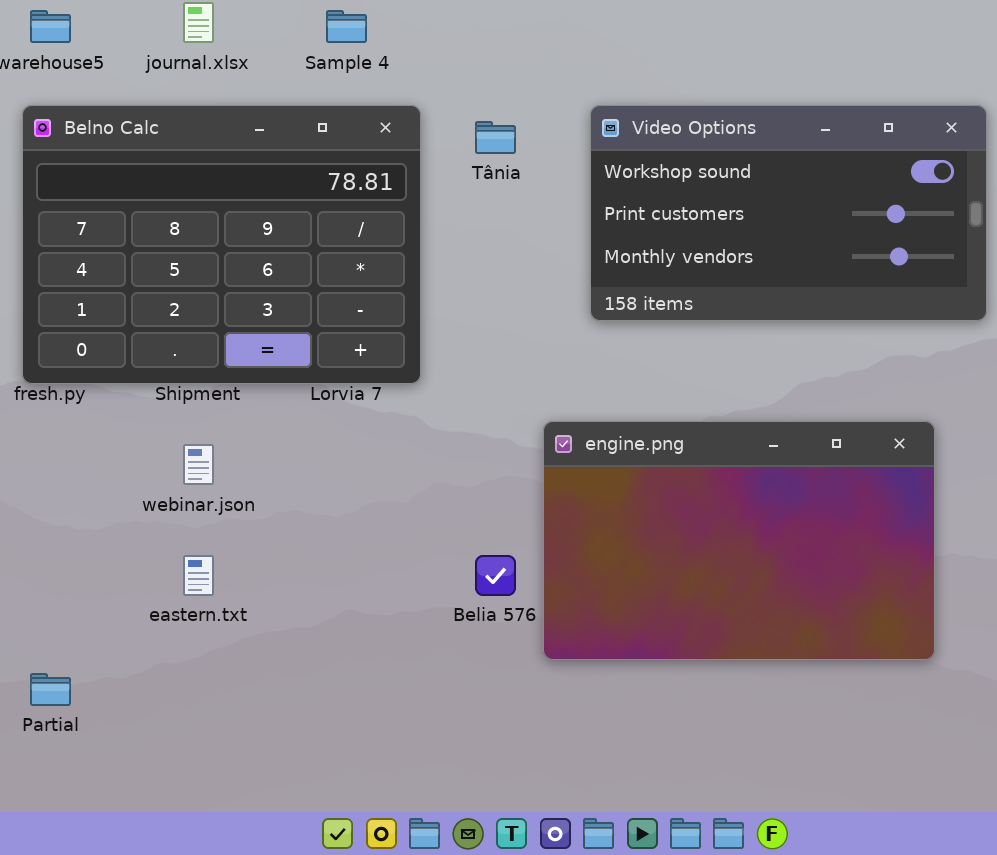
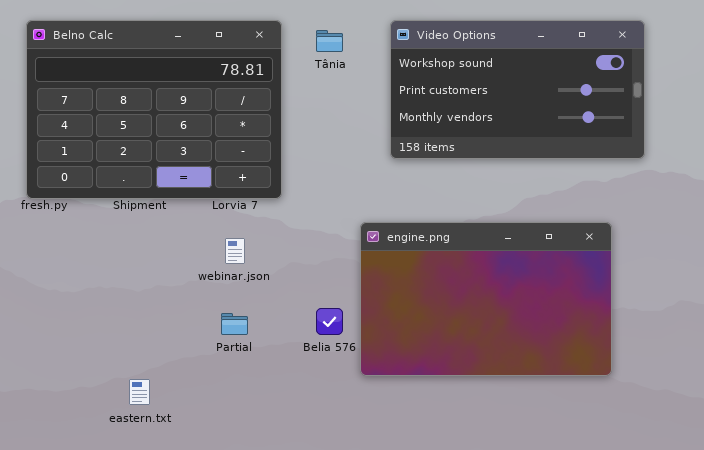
webinar.json: [183,444,214,485] -> [225,238,245,264], moved
eastern.txt: [183,555,214,596] -> [129,379,150,405], moved
Partial: [30,673,71,706] -> [221,313,248,335], moved

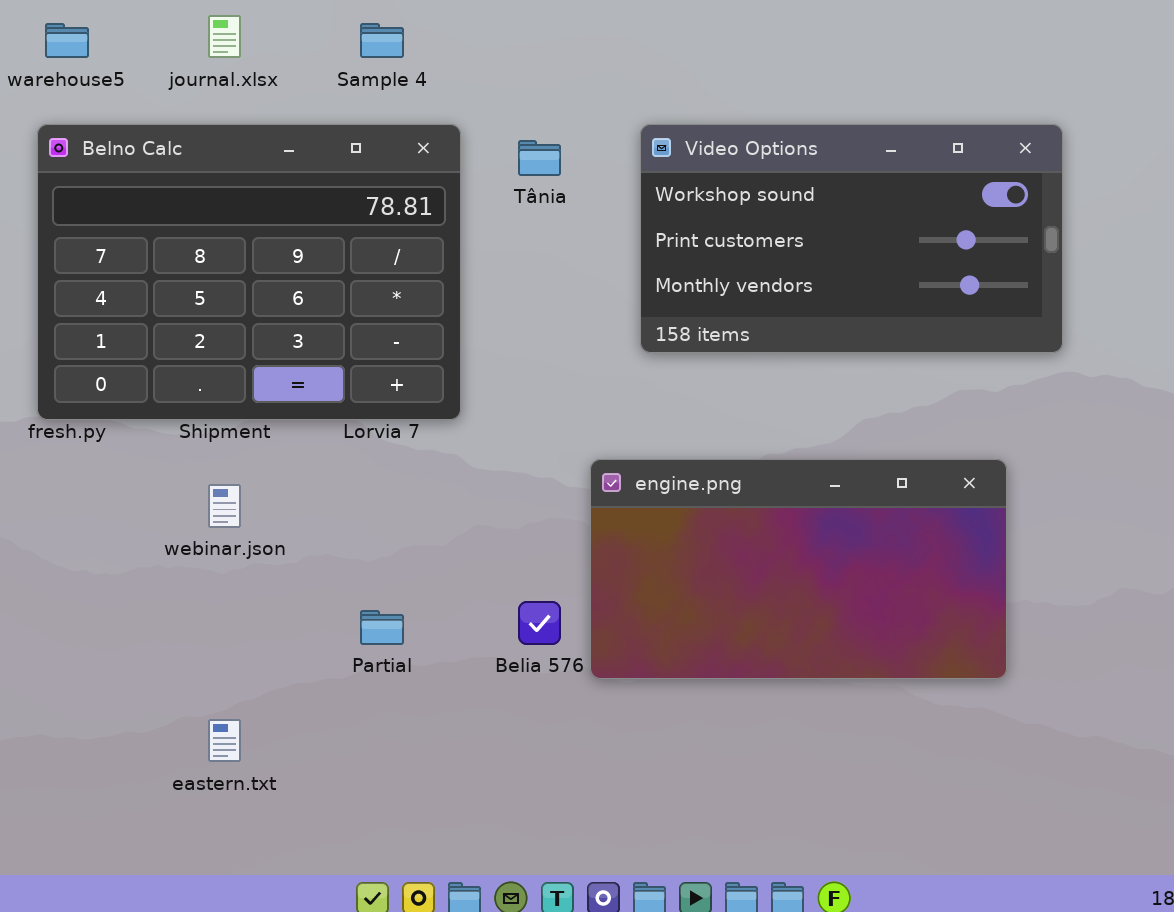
engine.png: [360,222,612,376] -> [590,459,1007,679], resized
webinar.json: [225,238,245,264] -> [208,484,241,528], moved

